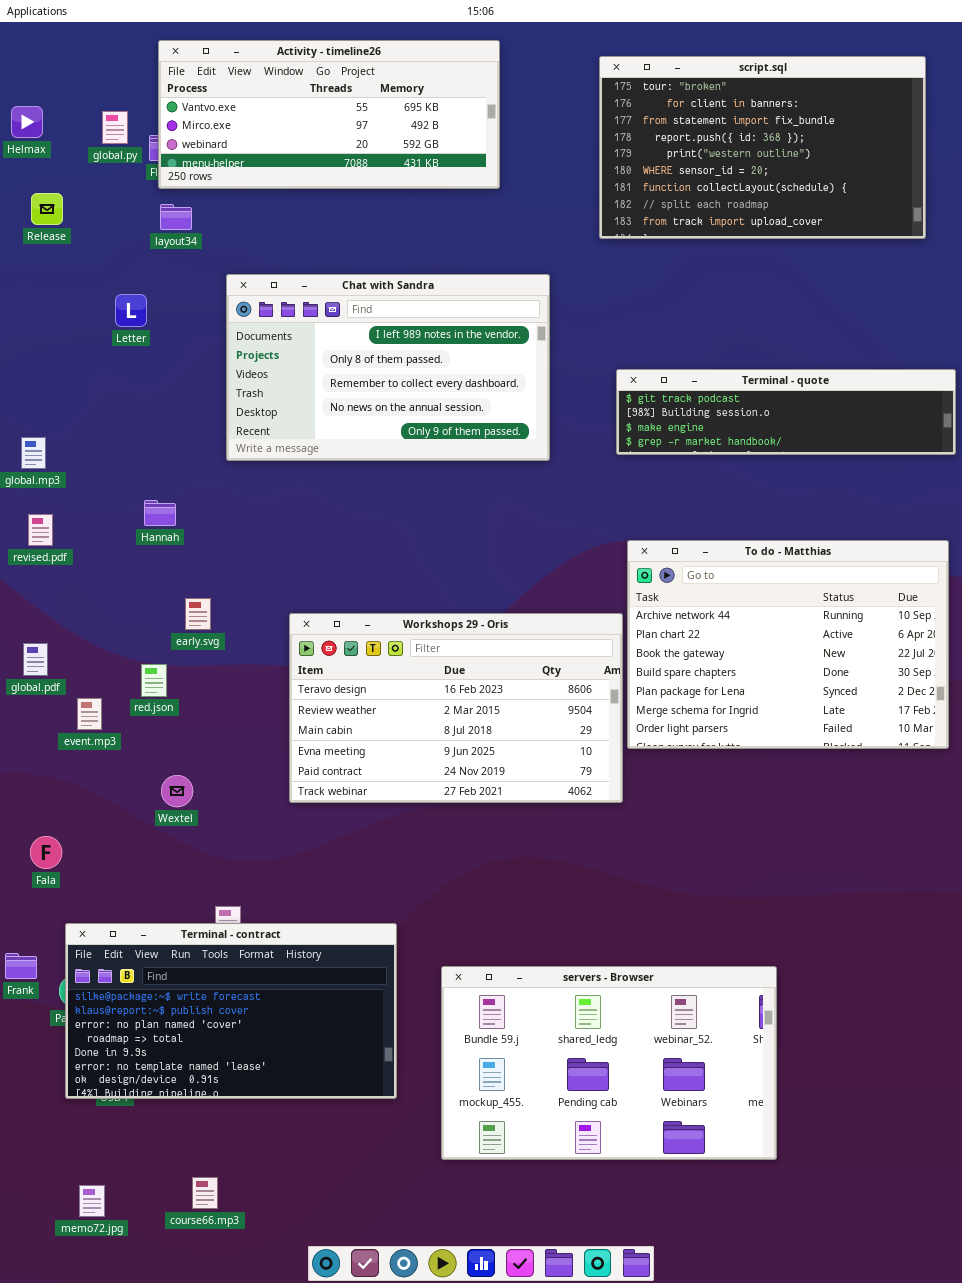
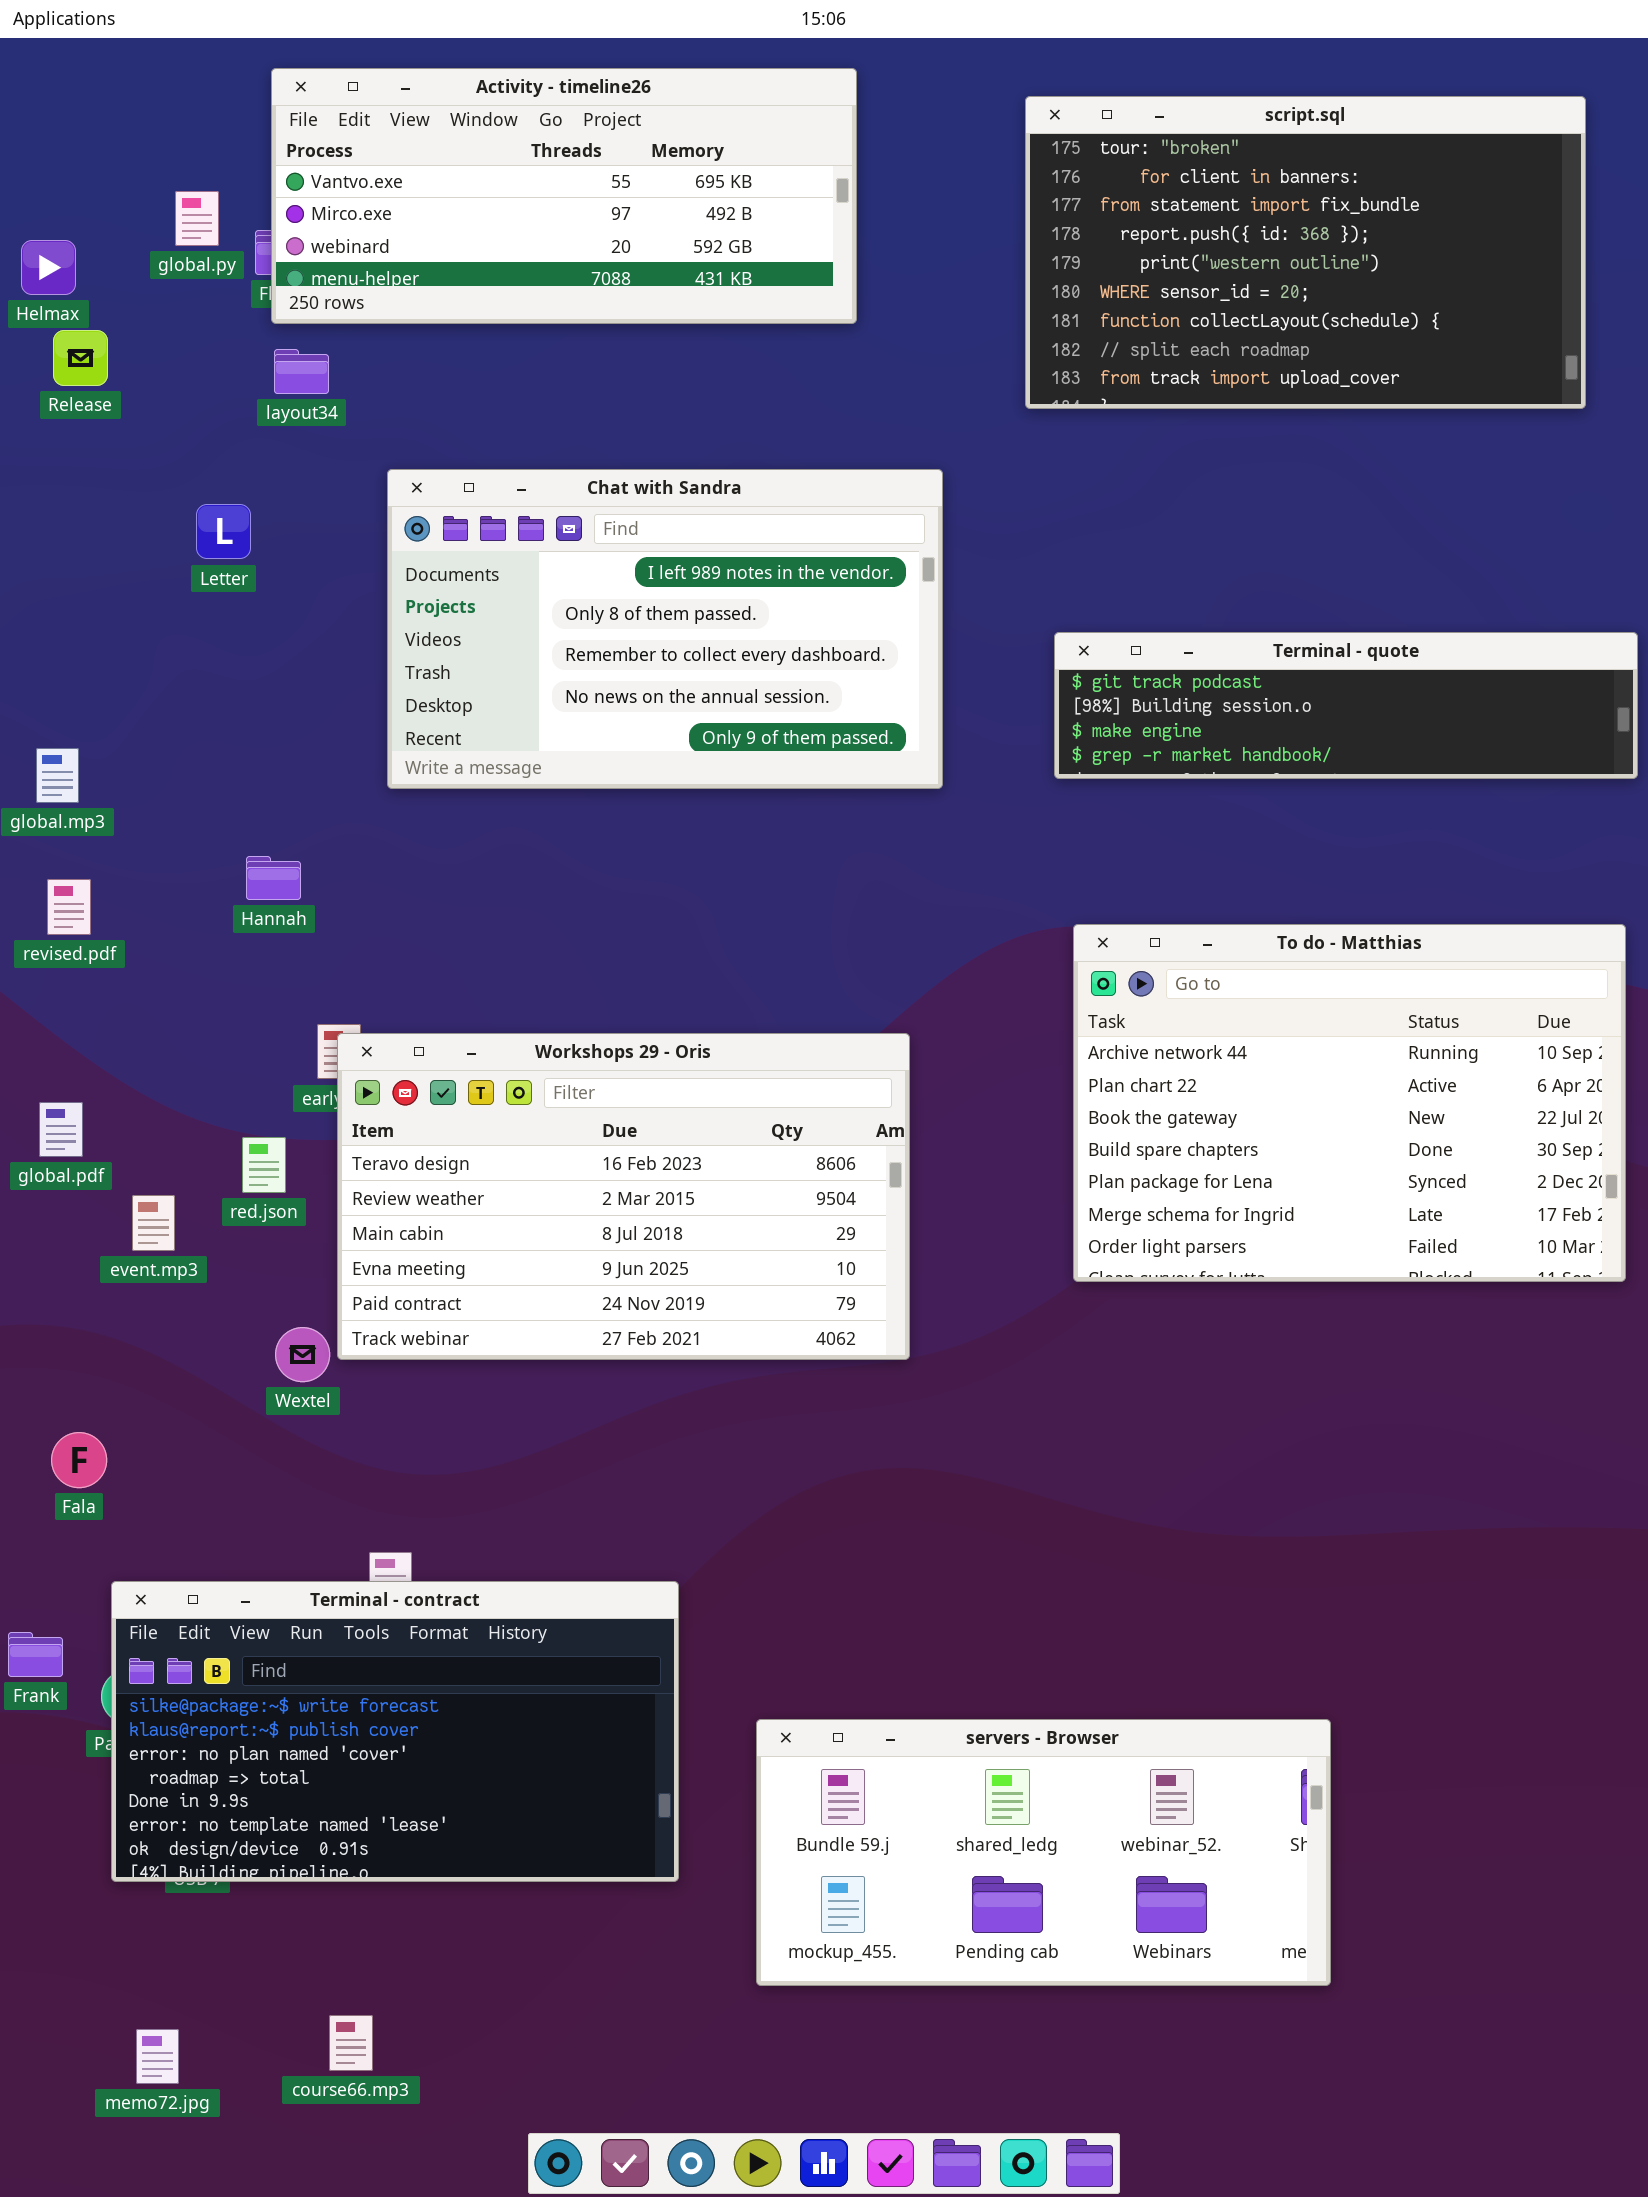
Helmax: [11,106,43,138] -> [21,240,76,295], moved
Workshops 29 - Oris: [289,613,623,803] -> [337,1033,910,1360], moved
servers - Browser: [441,966,777,1160] -> [756,1719,1331,1986], resized

